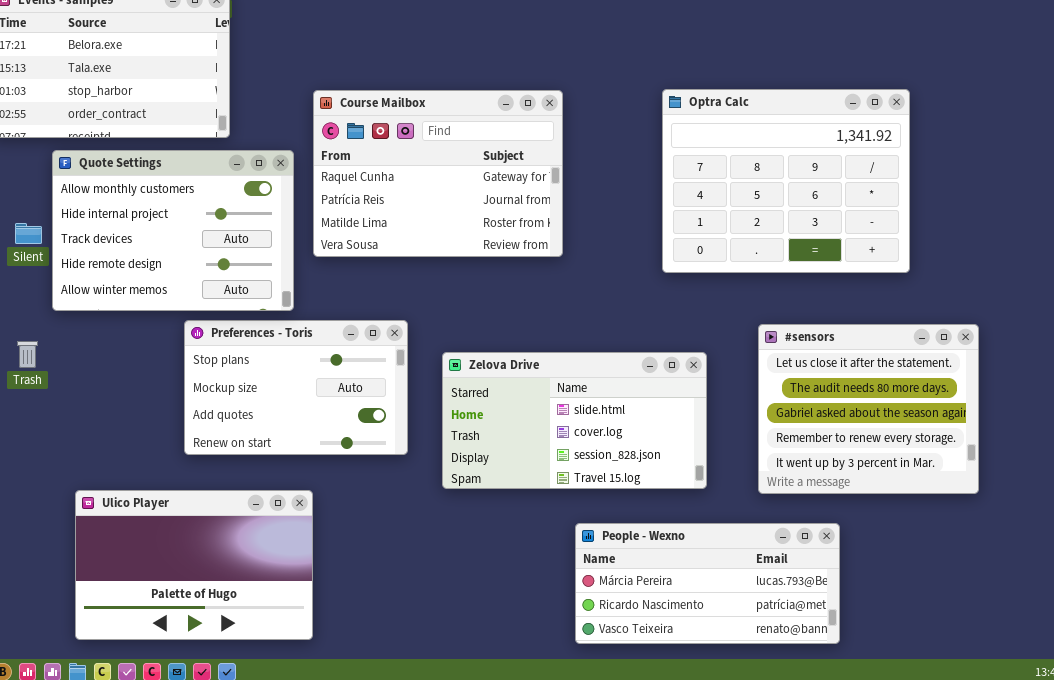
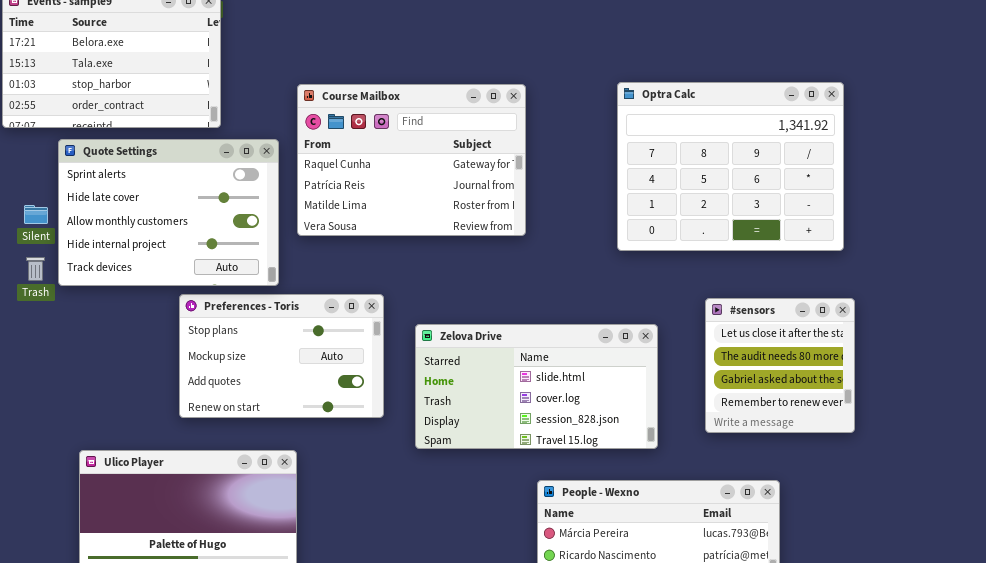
Quote Settings: [52,150,294,311] -> [58,139,279,286], scrolled up 2 rows
#sensors: [758,324,979,494] -> [705,298,855,433], resized
Trash: [17,341,38,368] -> [26,257,45,281], moved

